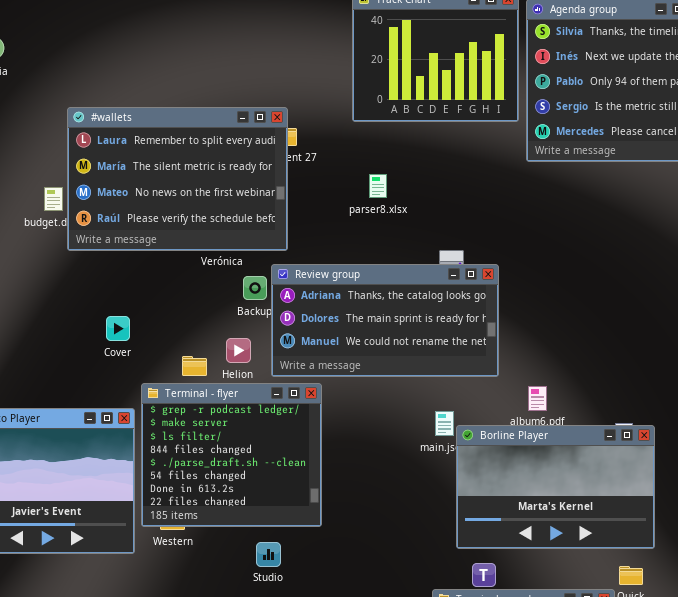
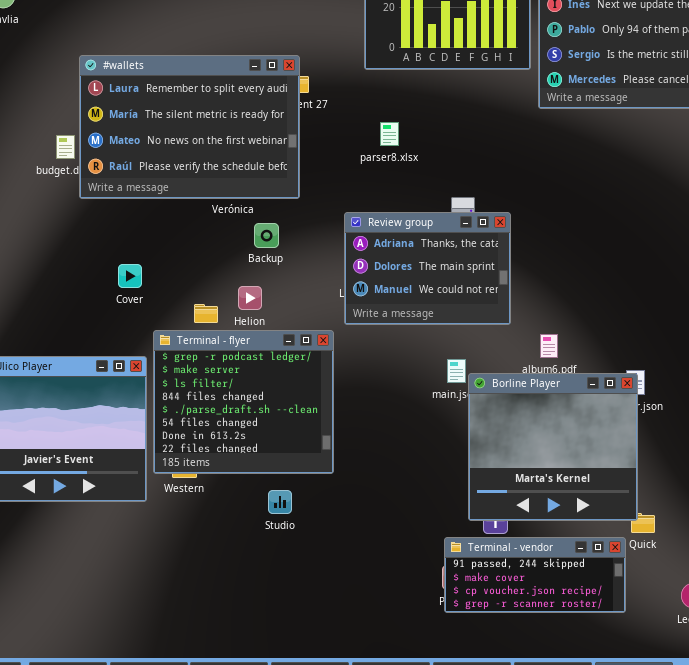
Review group: [271,264,499,377] -> [344,212,511,325], resized
Borline Player: [456,425,655,549] -> [468,373,638,521], resized

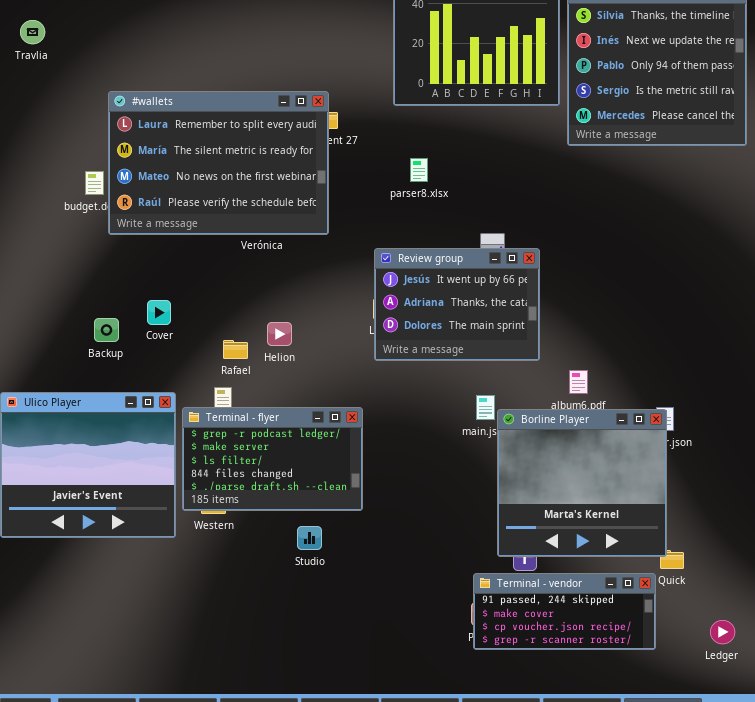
Review group: [344,212,511,325] -> [374,248,540,361], scrolled up 1 row
Backup: [254,223,279,248] -> [94,318,119,342], moved
Terminal - flyer: [153,330,334,474] -> [182,407,363,511], resized

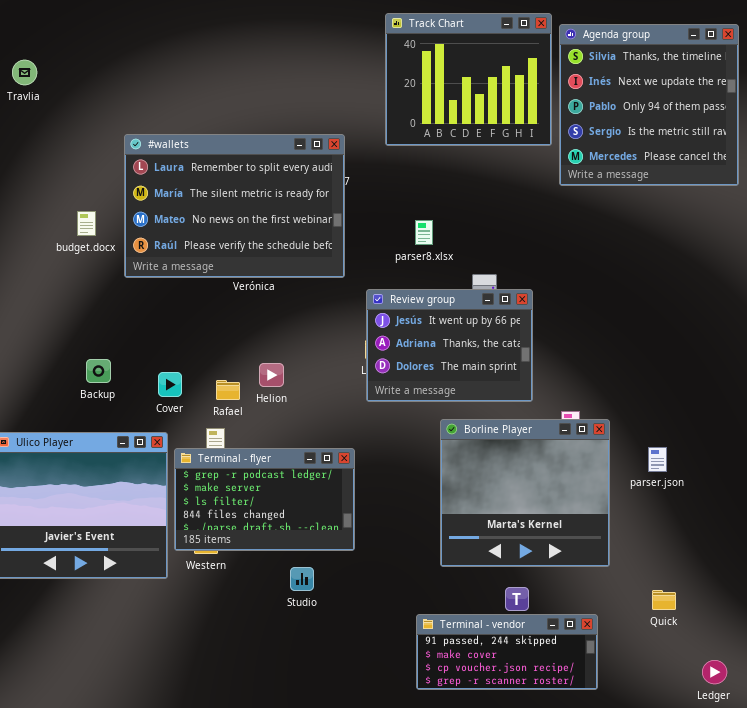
#wallets: [108,91,329,235] -> [124,134,345,278], moved
parser8.xlsx: [410,158,428,182] -> [415,220,433,245], moved
Cover: [147,300,171,325] -> [158,372,182,397], moved
Borline Player: [497,409,667,557] -> [440,419,610,567], moved
Terminal - vendor: [473,573,656,650] -> [416,614,598,690], moved

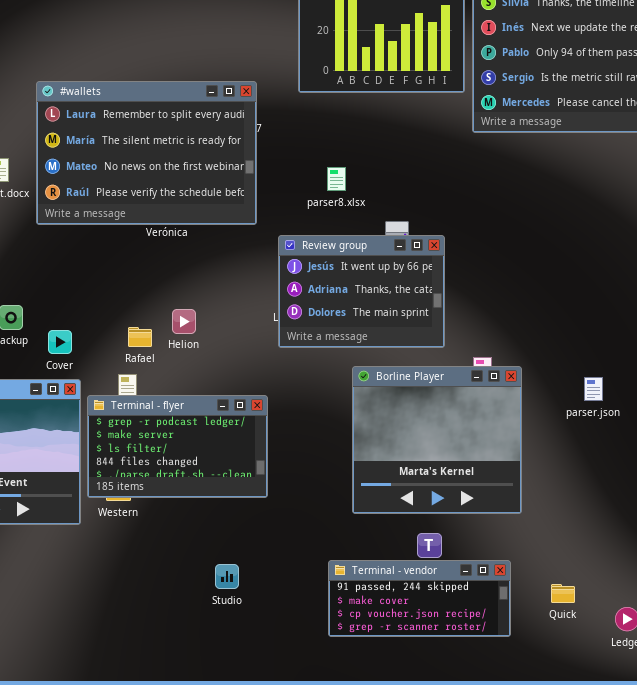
Cover: [158,372,182,397] -> [48,330,72,354], moved
parser.json: [648,447,667,472] -> [584,377,603,401], moved
Studio: [290,567,314,591] -> [215,564,239,589], moved
Quick: [652,590,676,610] -> [551,584,575,603], moved

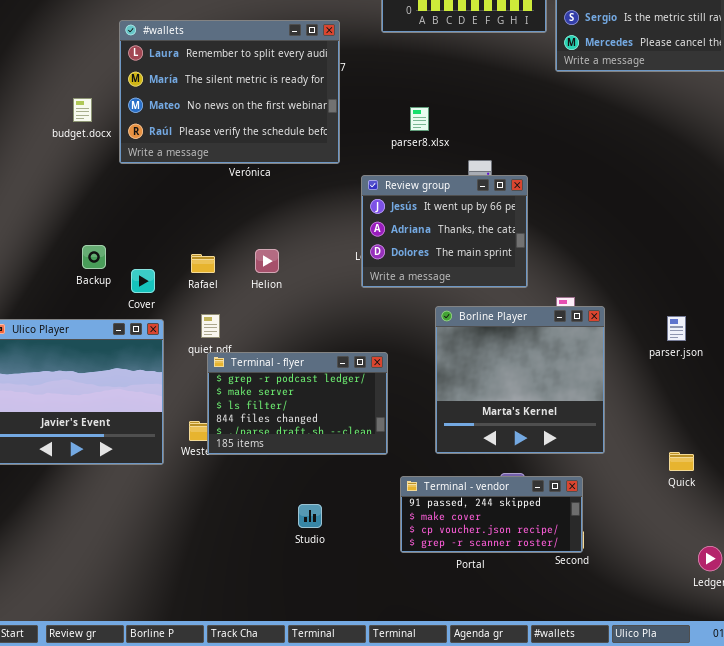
Rafael: [128,327,152,347] -> [191,254,215,273], moved
Terminal - flyer: [87,395,268,498] -> [207,352,388,455], moved
Terminal - vendor: [328,560,511,637] -> [400,476,583,553], moved
Quick: [551,584,575,603] -> [669,452,694,471], moved

